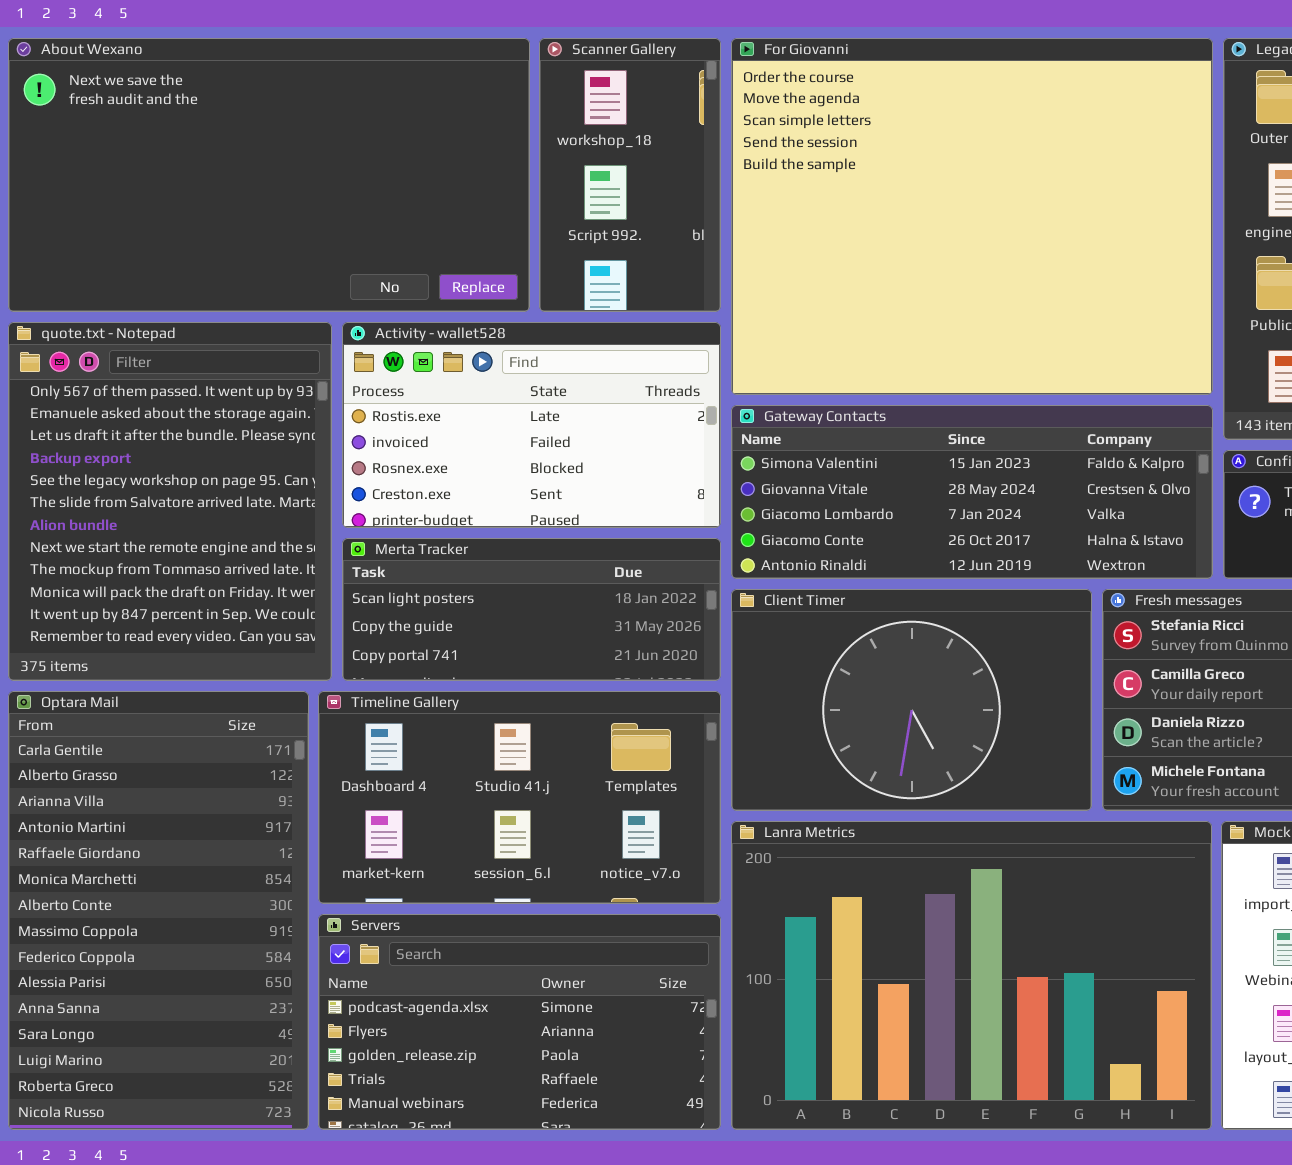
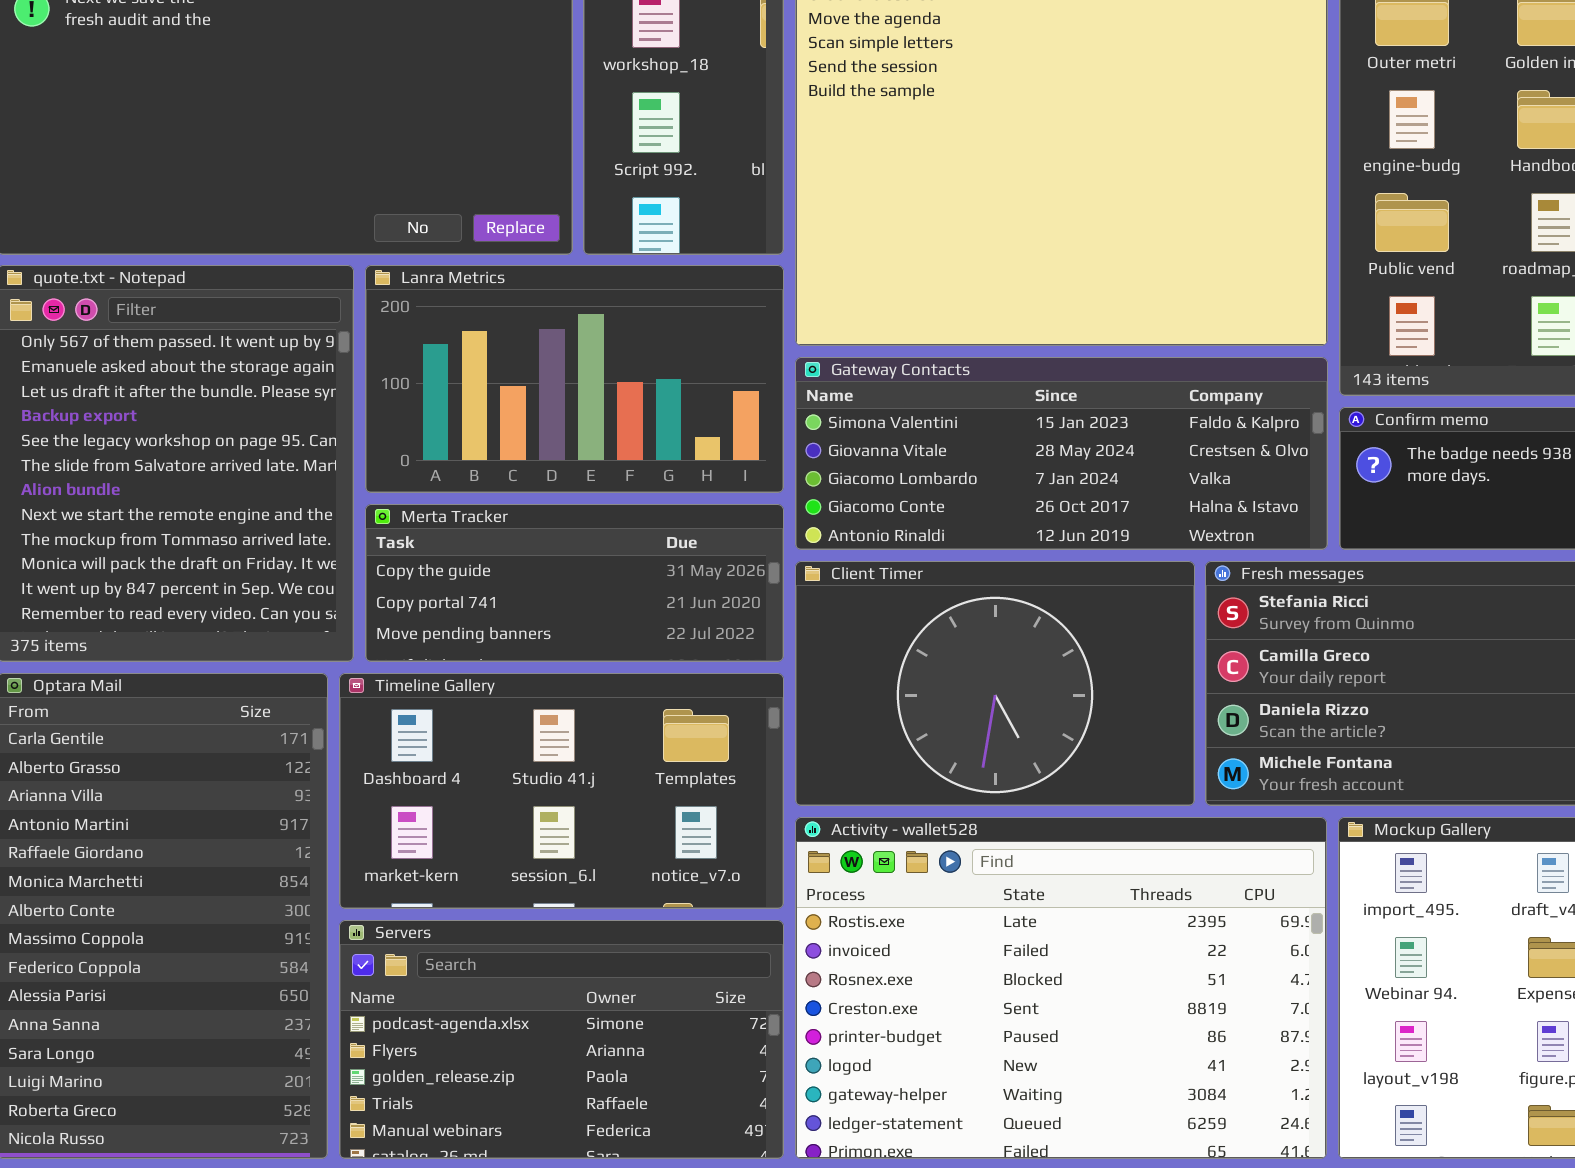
Activity - wallet528: [342,322,721,528] -> [795,817,1327,1159], moved, resized
Merta Tracker: [342,538,721,681] -> [365,504,784,662], scrolled down 1 row
Lanra Metrics: [731,821,1212,1130] -> [365,265,784,493], moved, resized

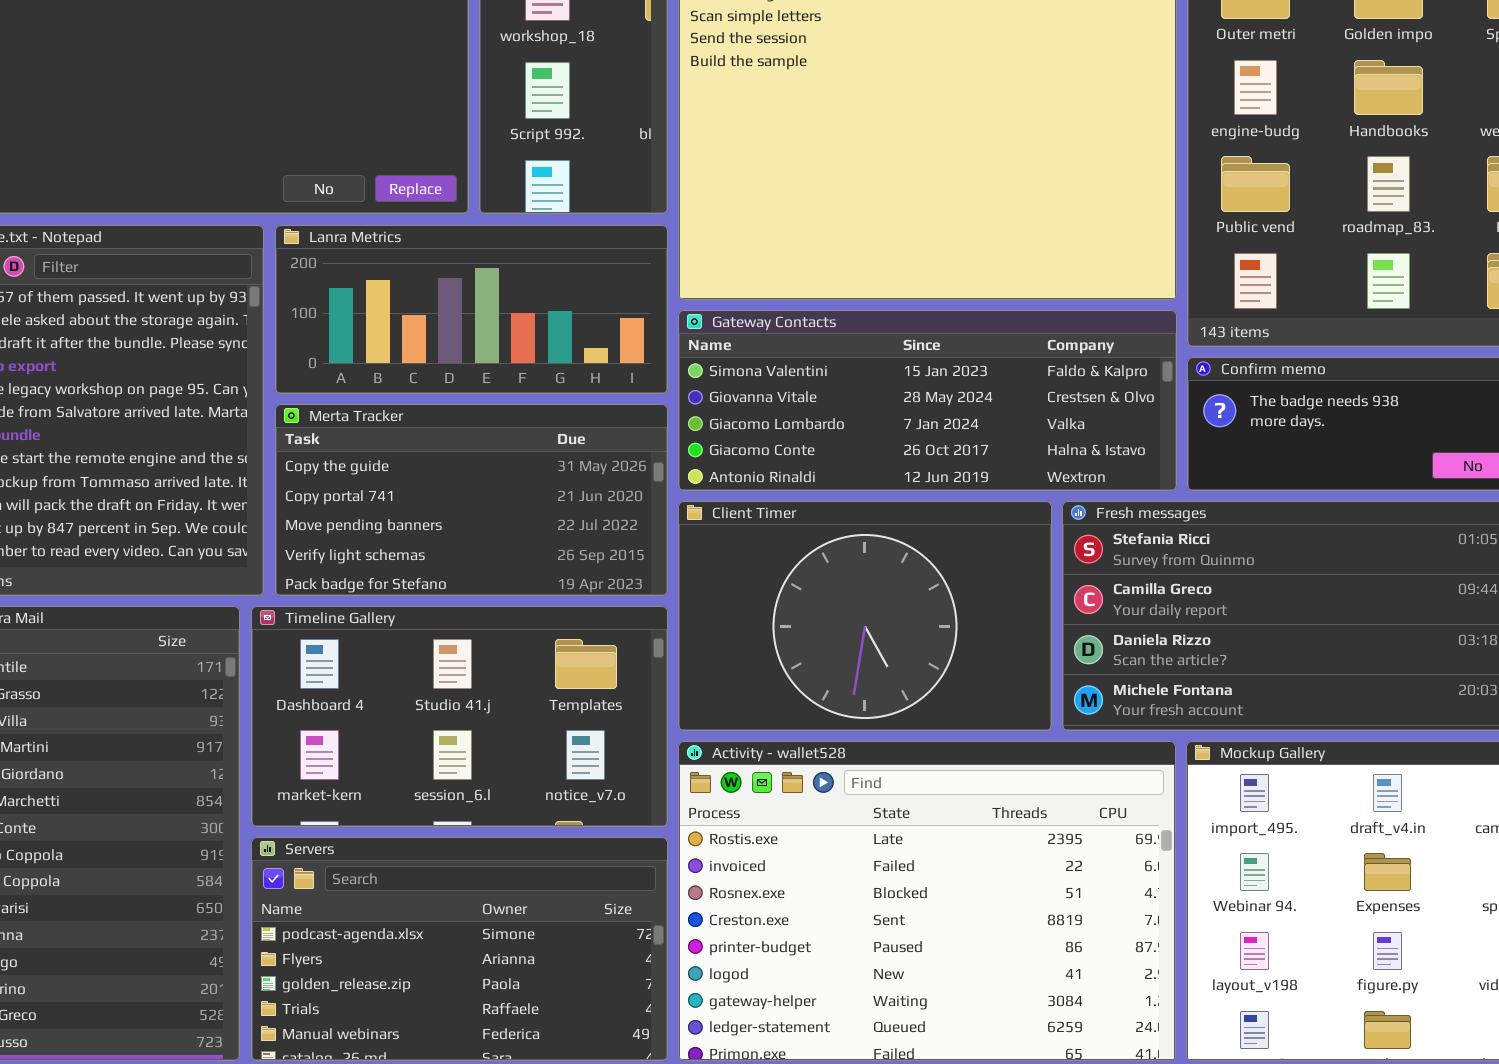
Lanra Metrics: [365,265,784,493] -> [275,225,668,394], resized
Merta Tracker: [365,504,784,662] -> [275,404,668,596], resized

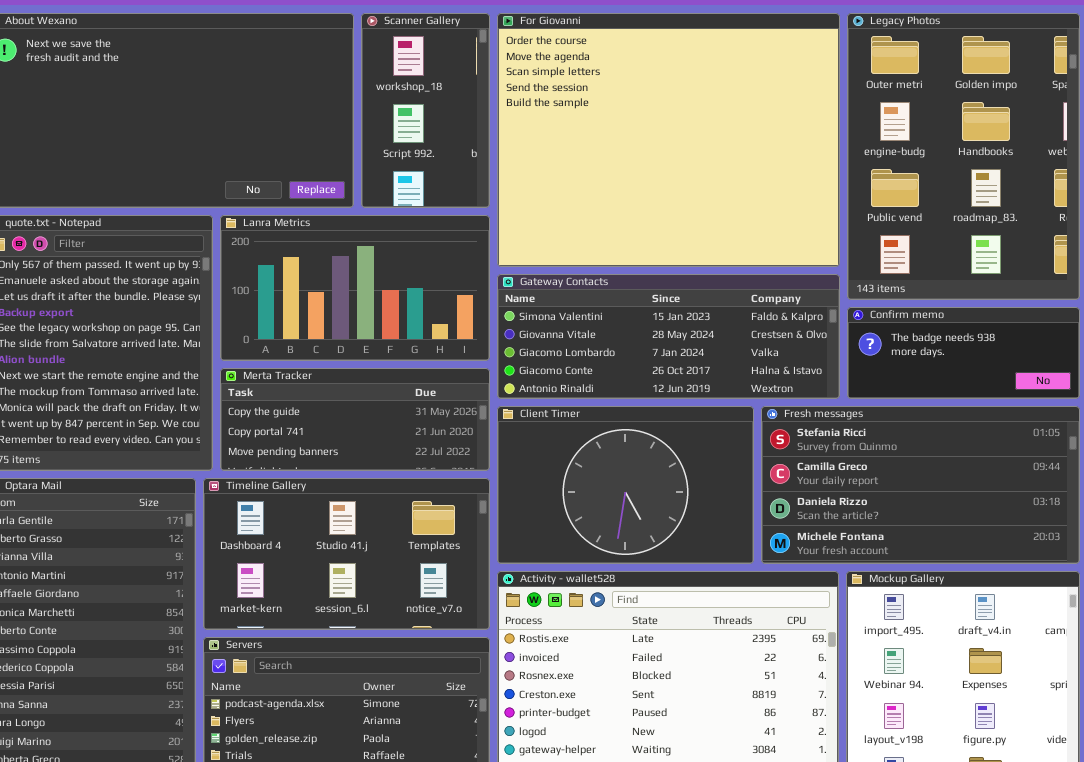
Lanra Metrics: [275,225,668,394] -> [220,215,490,361], resized
Merta Tracker: [275,404,668,596] -> [220,368,490,471], resized

